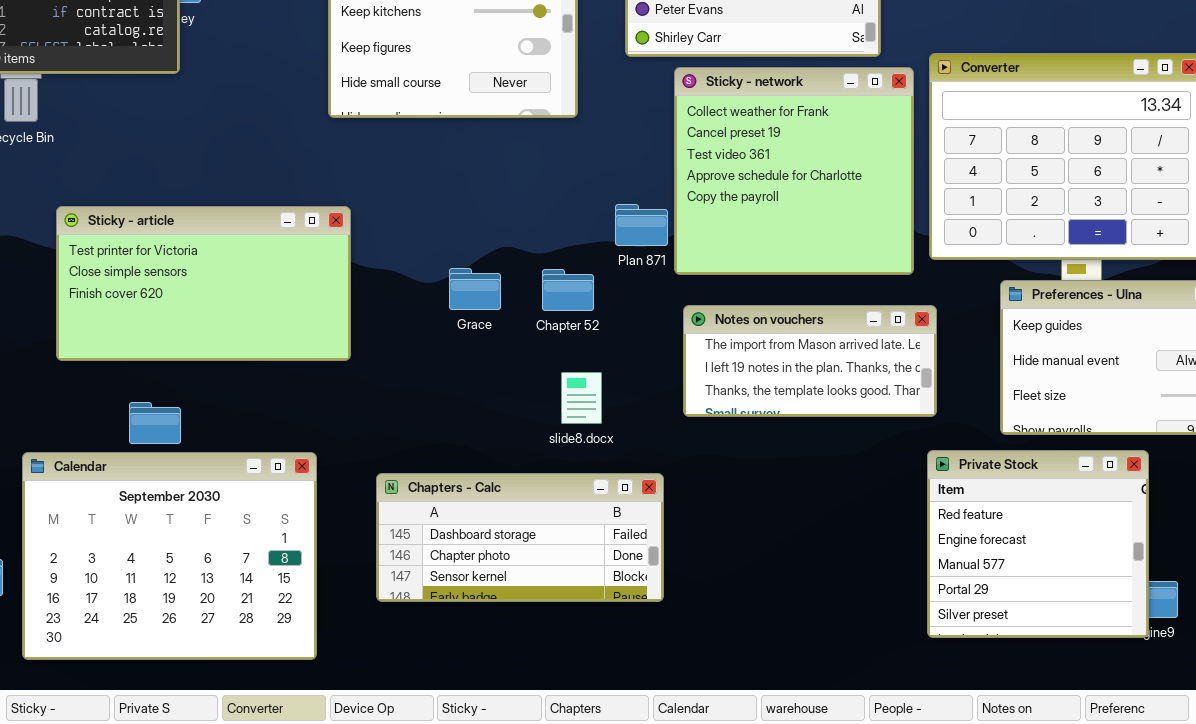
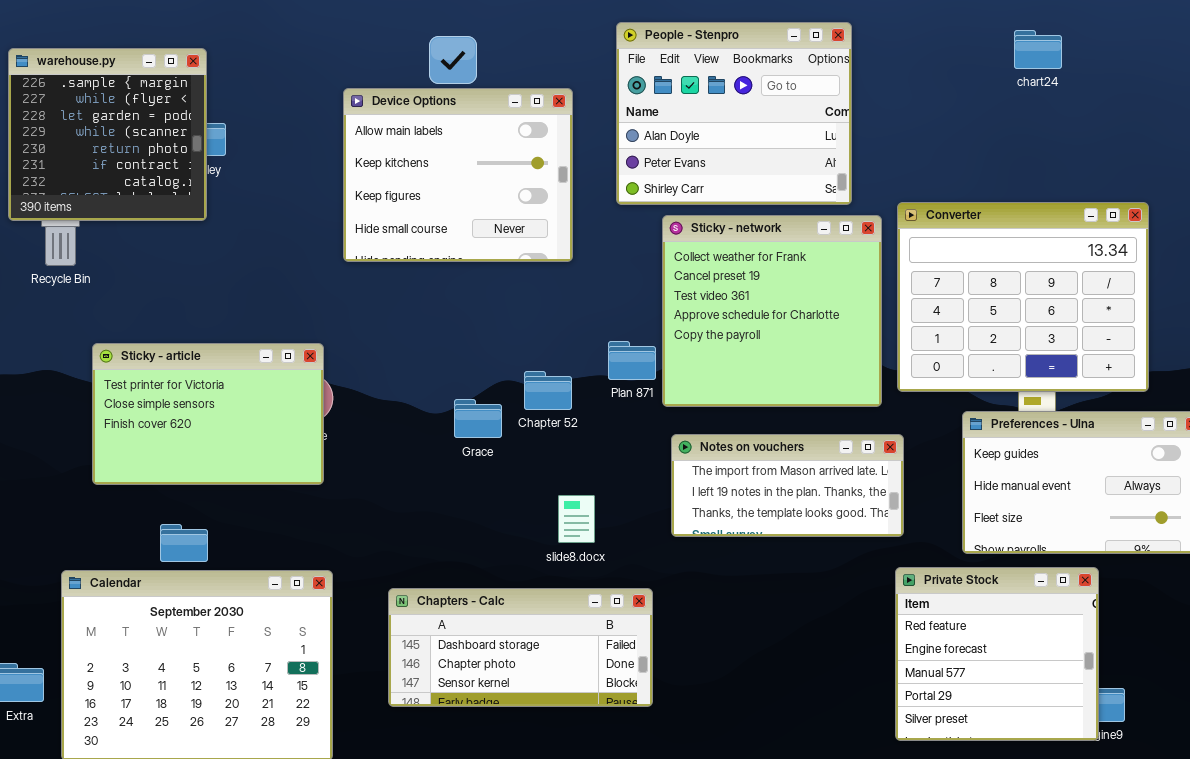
Sticky - article: [56,206,351,361] -> [92,343,324,485], resized
Chapter 52: [542,269,594,311] -> [524,371,572,410], moved

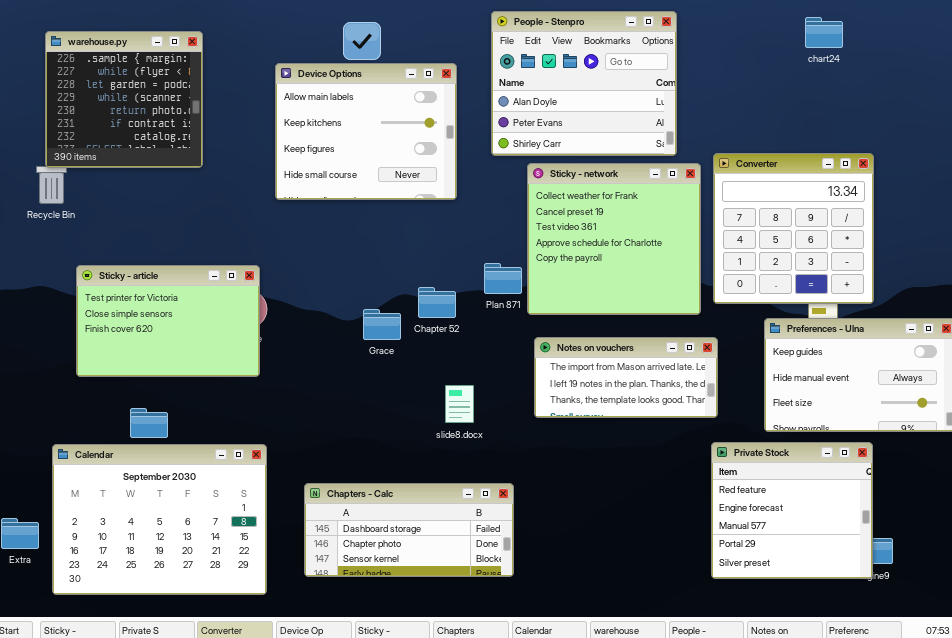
warehouse.py: [8,48,207,221] -> [45,31,203,168], moved
Converter: [897,202,1149,392] -> [713,153,874,304], resized
Chapters - Calc: [388,588,653,707] -> [304,483,514,577], moved

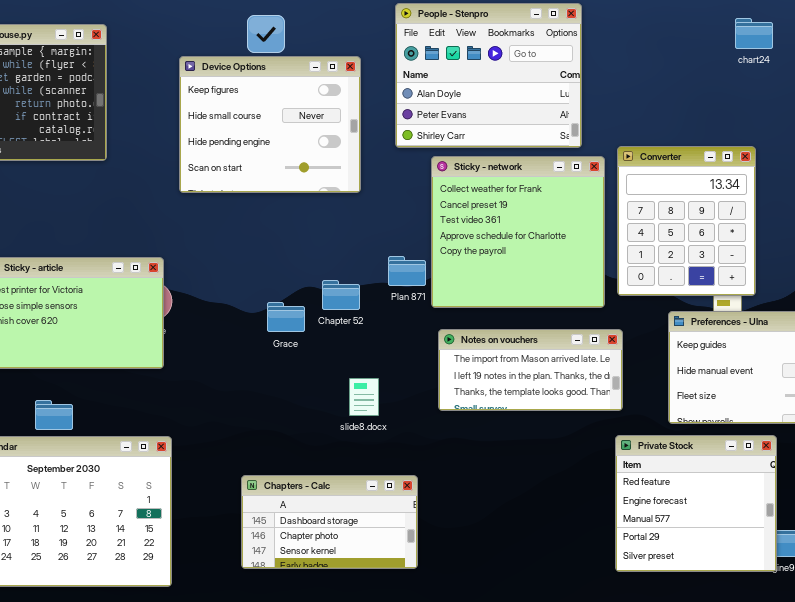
chart24: [805,17,843,48] -> [735,18,773,49], moved
Device Options: [275,63,457,200] -> [179,56,361,193], scrolled down 2 rows
Converter: [713,153,874,304] -> [617,146,756,296], resized
Chapters - Calc: [304,483,514,577] -> [241,475,418,569], resized

